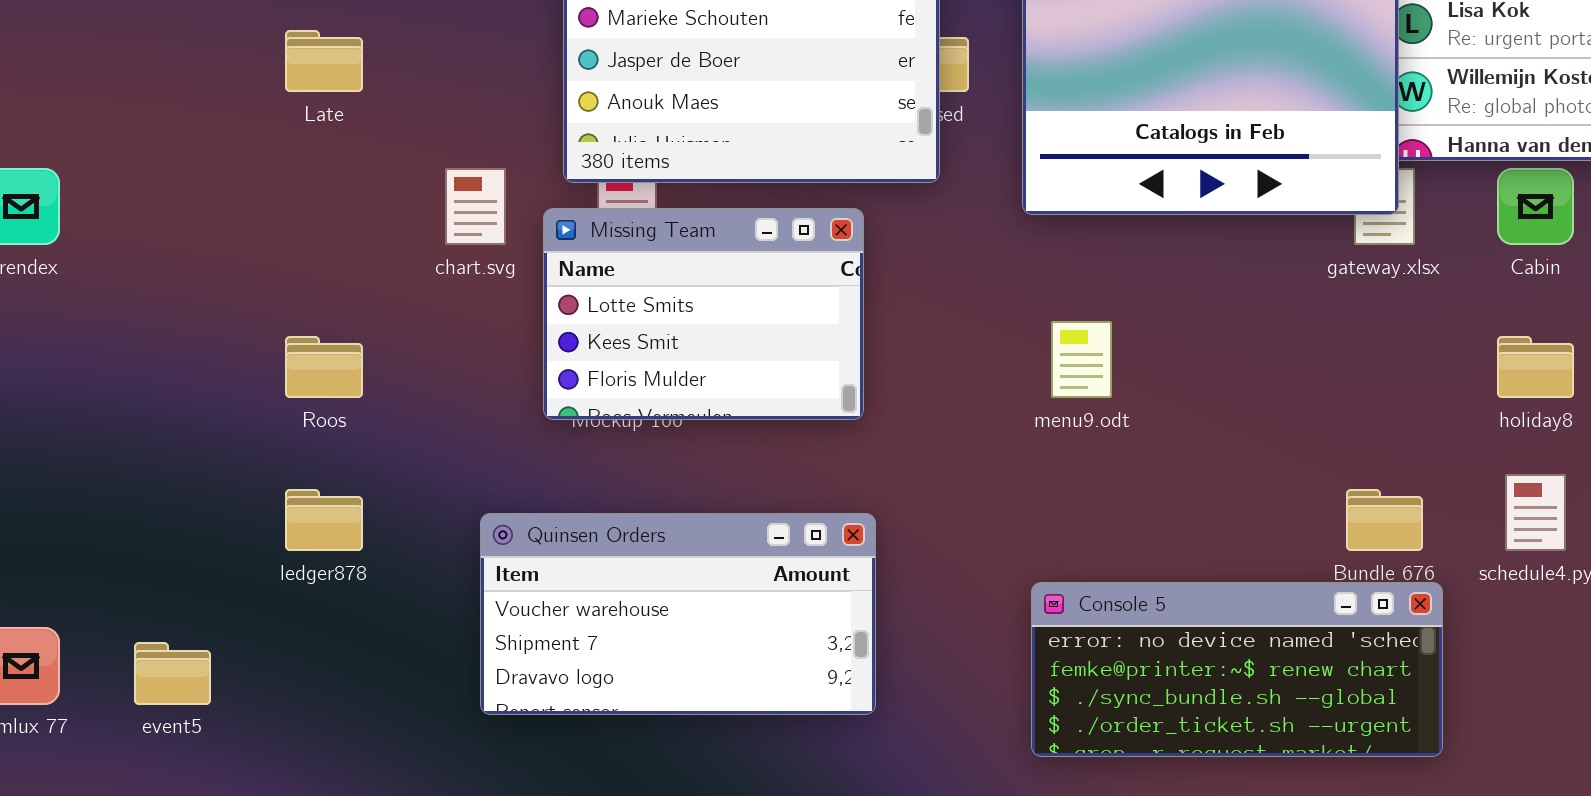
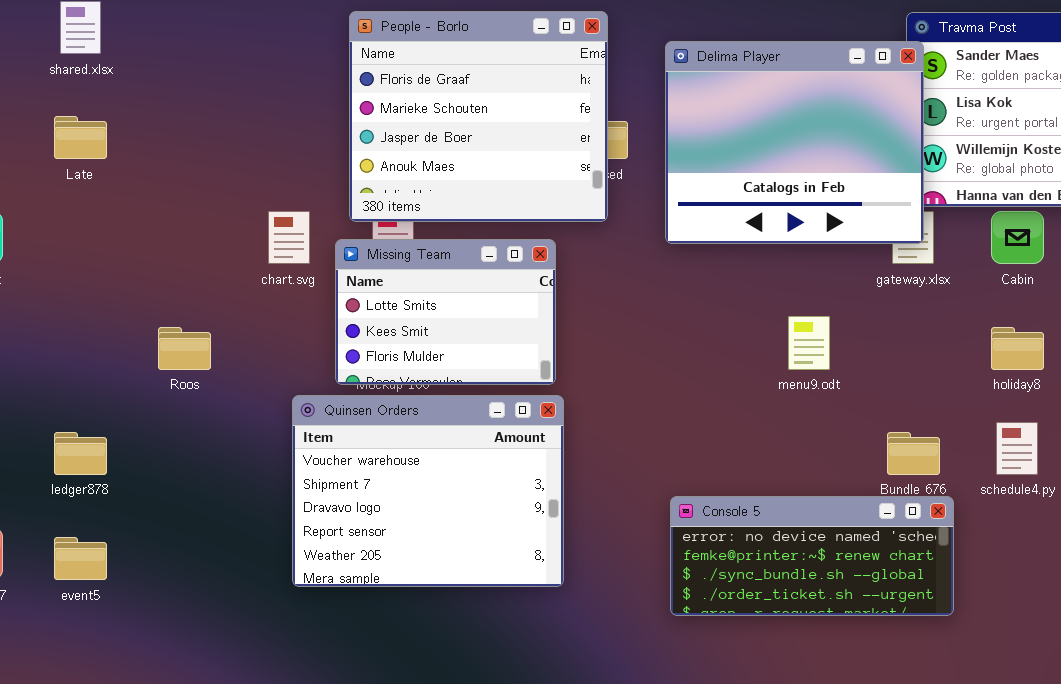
Late: [285,30,363,92] -> [54,116,107,159], moved
menu9.odt: [1051,321,1112,398] -> [788,316,830,370], moved
ledger878: [285,489,363,551] -> [54,432,107,475], moved
Quinsen Orders: [480,513,876,715] -> [292,395,564,587], resized

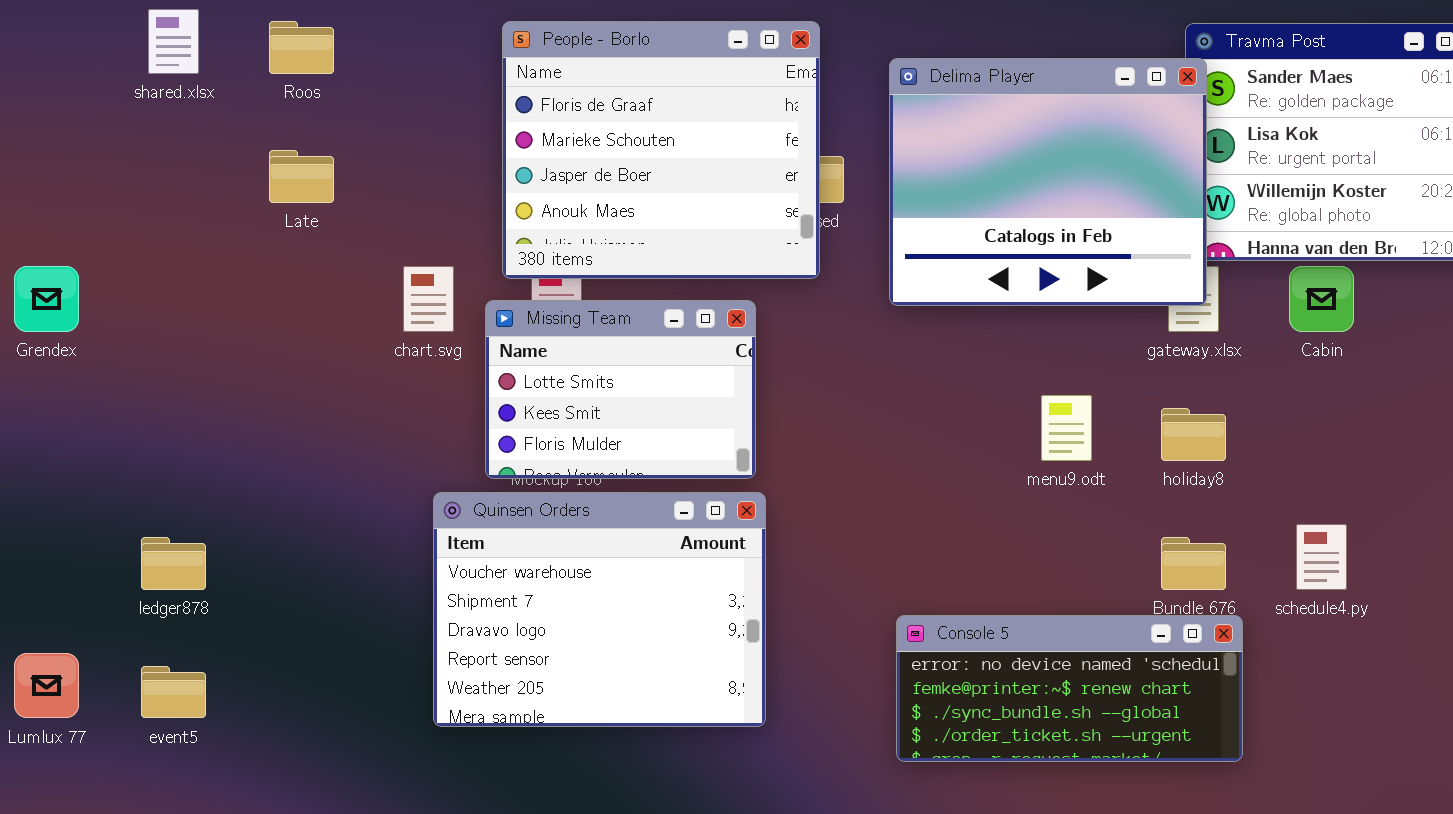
Late: [54,116,107,159] -> [269,150,334,203], moved
Roos: [158,327,211,370] -> [269,21,334,74], moved
holiday8: [991,327,1044,370] -> [1161,408,1226,461], moved

